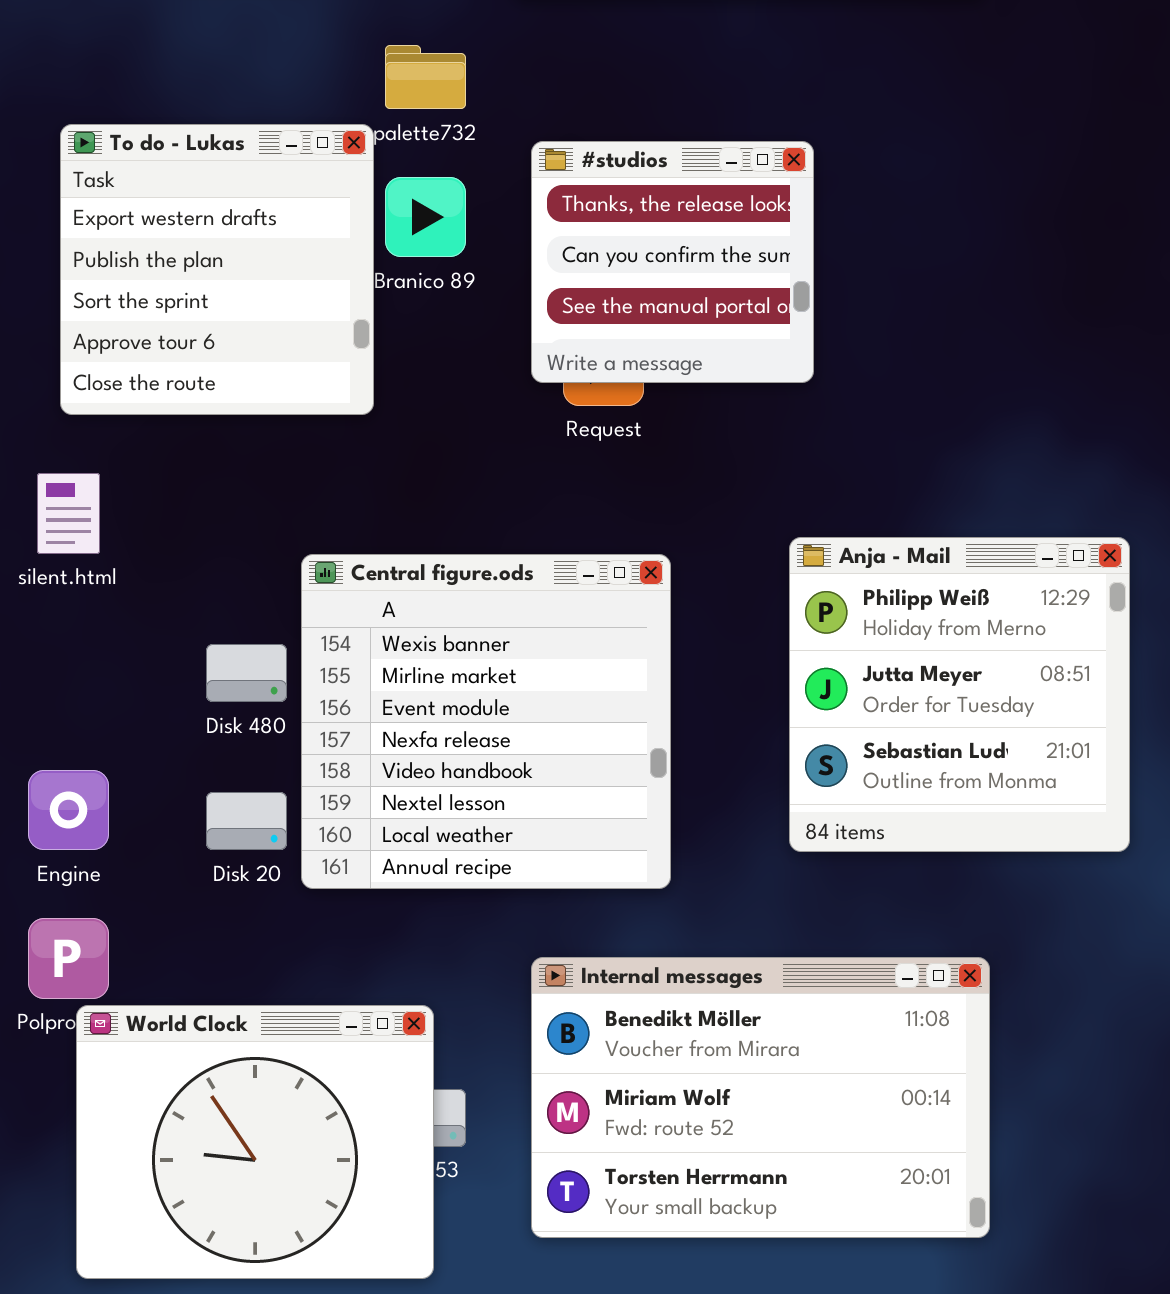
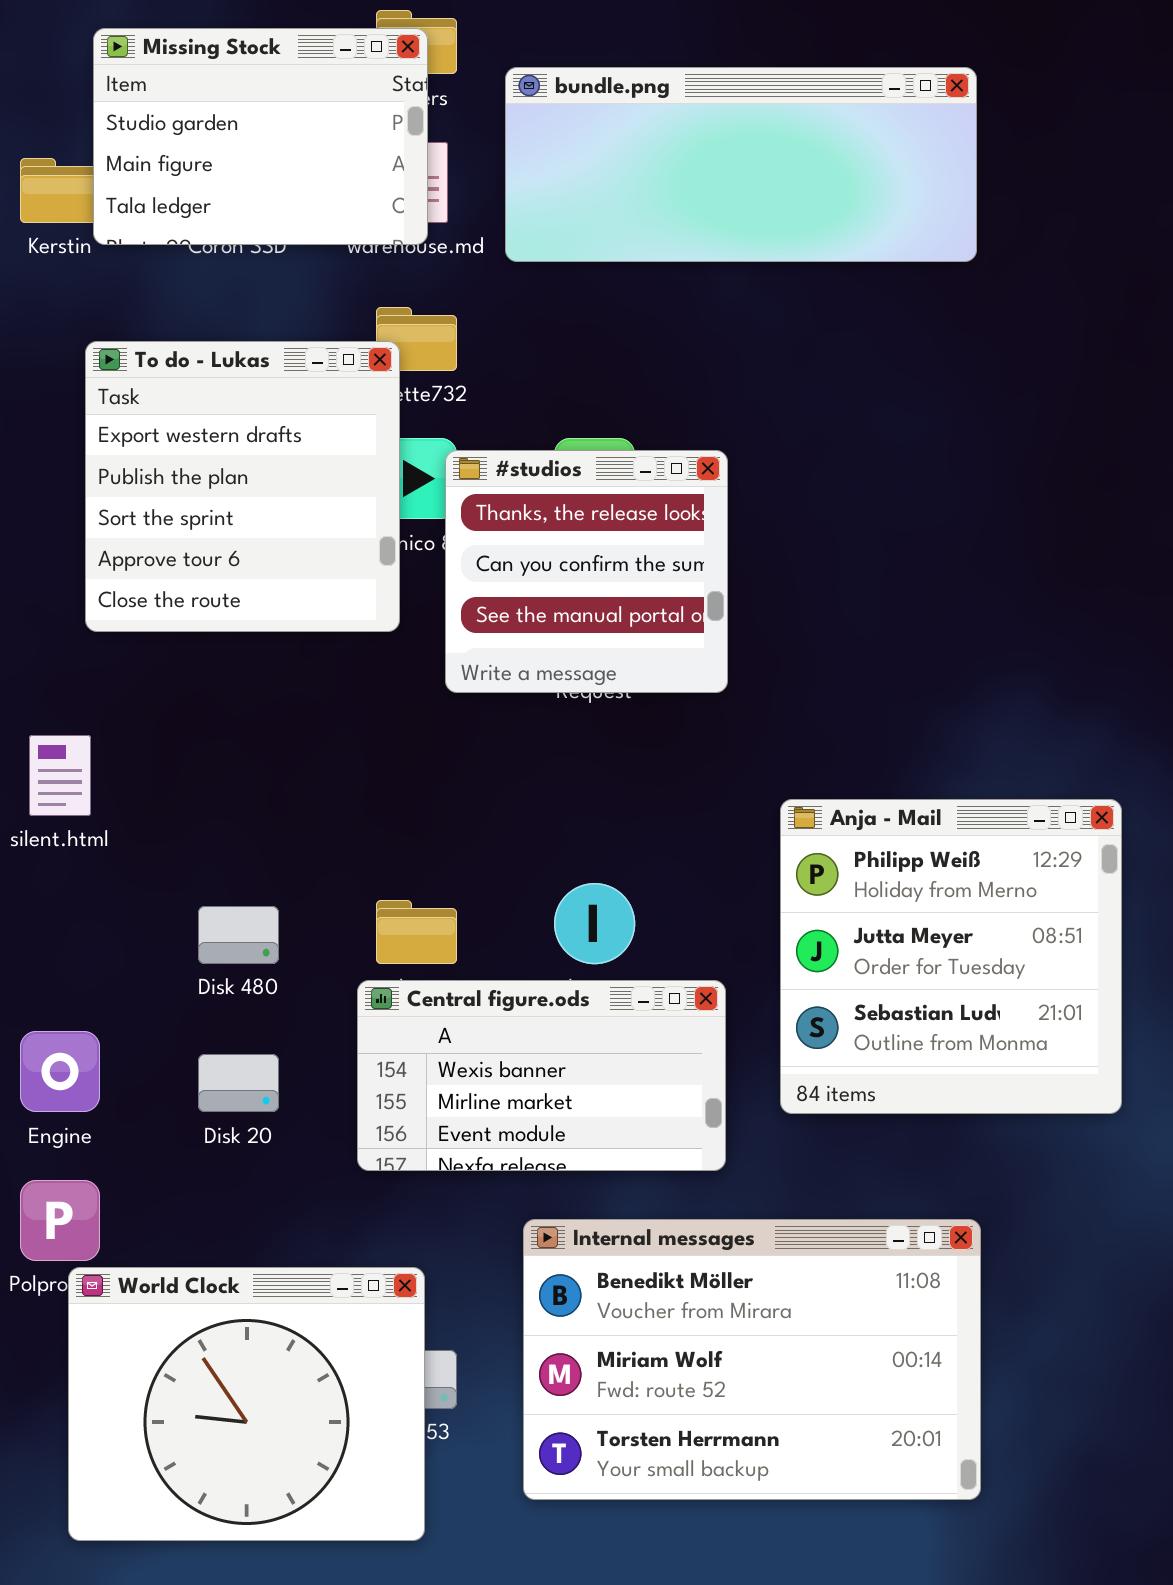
To do - Lukas: [60,124,374,415] -> [85,341,400,632], moved
#studios: [531,141,814,383] -> [445,450,728,693], moved
Central figure.ods: [301,554,671,889] -> [357,980,726,1171], moved, resized

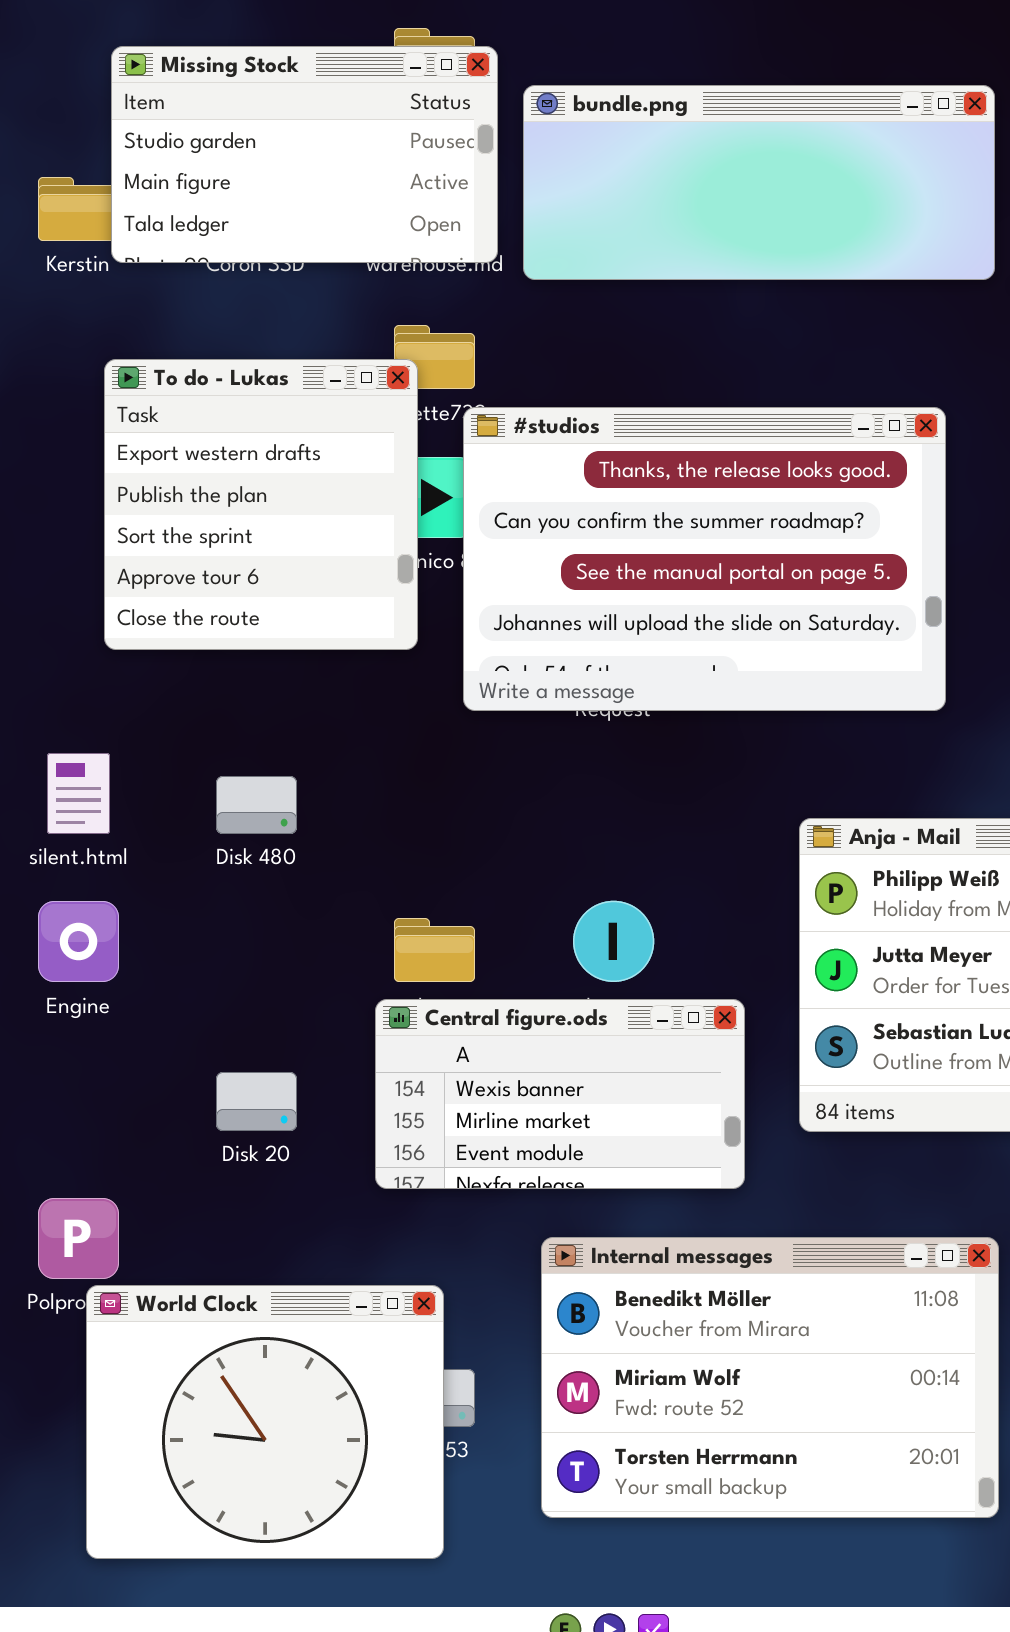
Missing Stock: [93,28,428,245] -> [111,46,498,263], resized
#studios: [445,450,728,693] -> [463,407,946,711], resized
Disk 480: [198,906,279,964] -> [216,776,297,834], moved
Engine: [20,1031,100,1112] -> [38,901,119,982], moved

